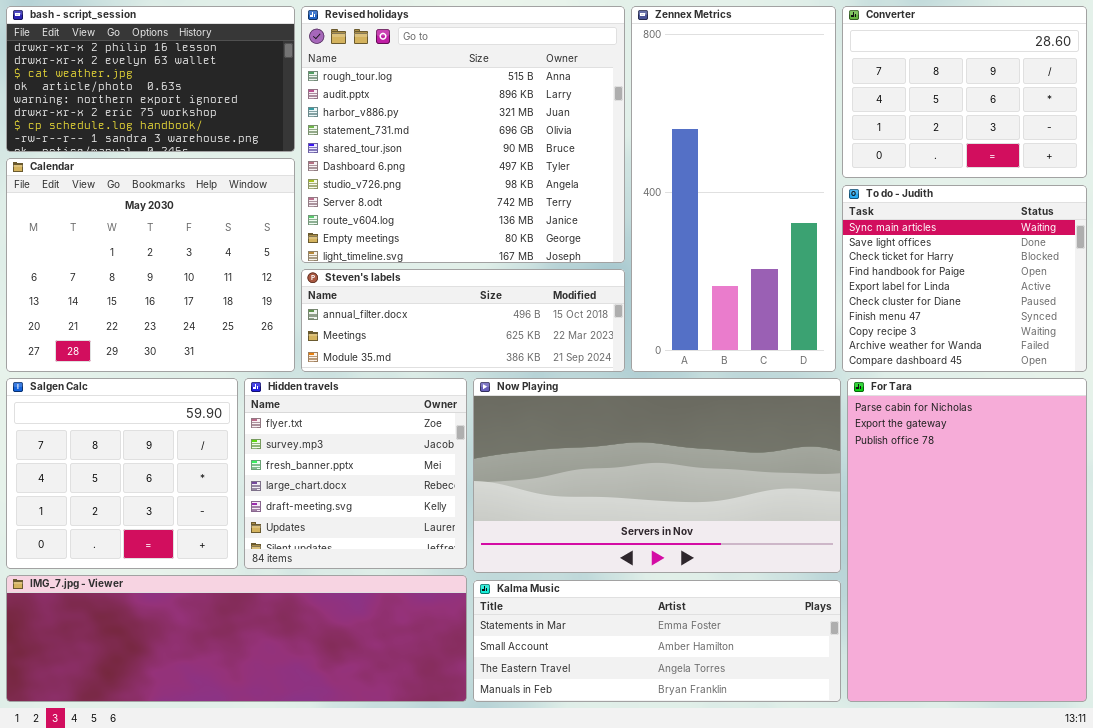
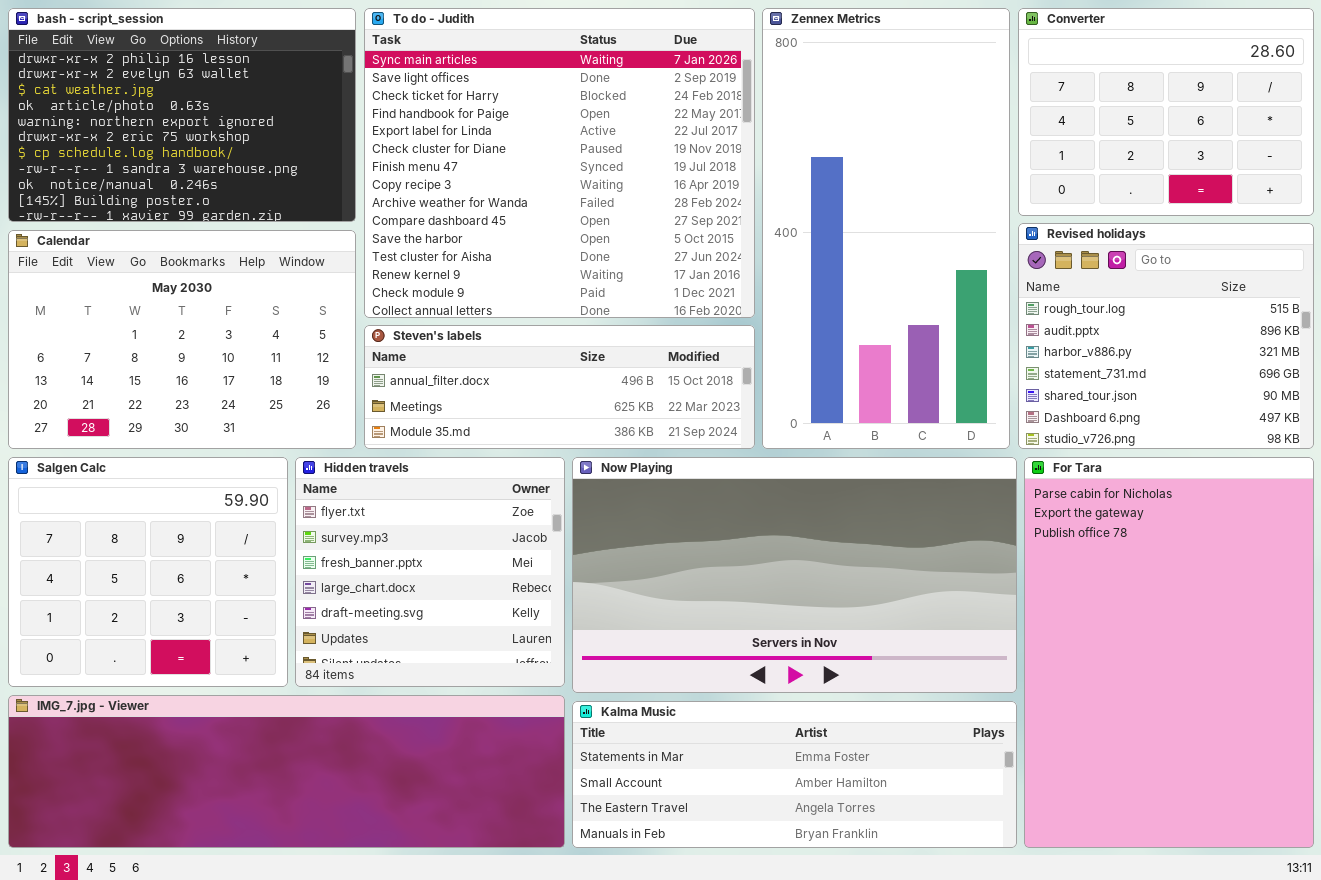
bash - script_session: [6,6,295,152] -> [8,8,356,222], resized
Revised holidays: [301,6,625,263] -> [1018,223,1314,449], moved, resized
Calendar: [6,158,295,372] -> [8,230,356,449], resized
To do - Judith: [842,185,1087,372] -> [364,8,755,318], moved, resized

